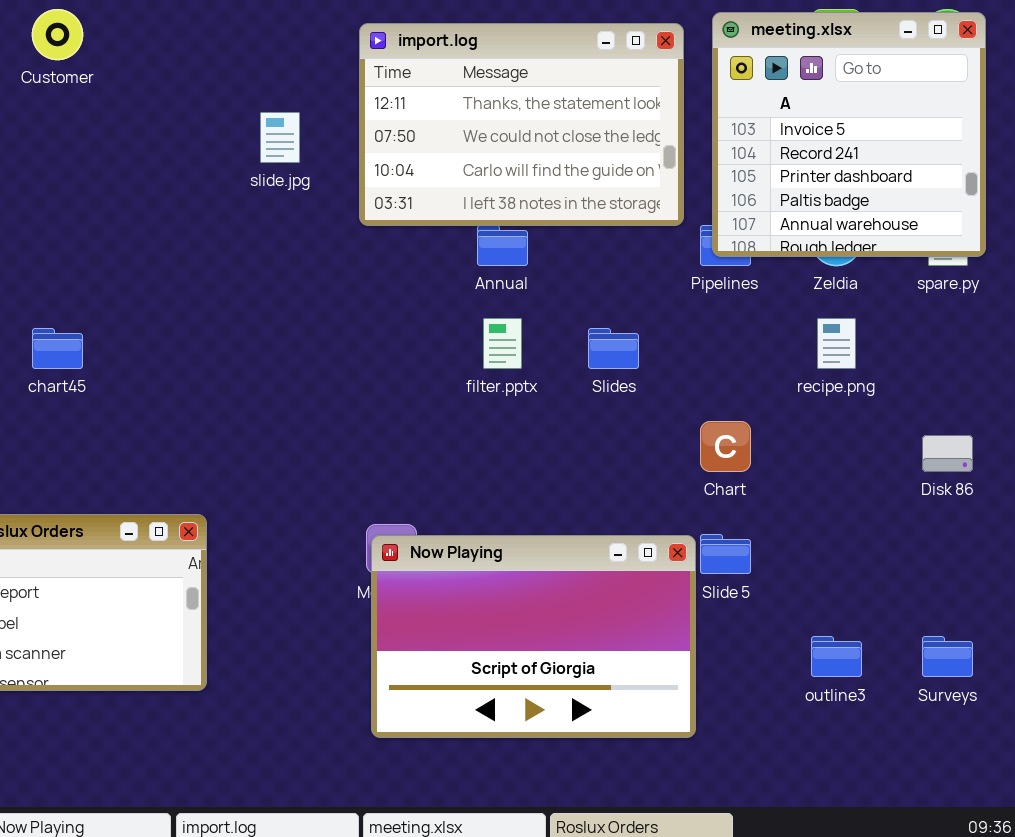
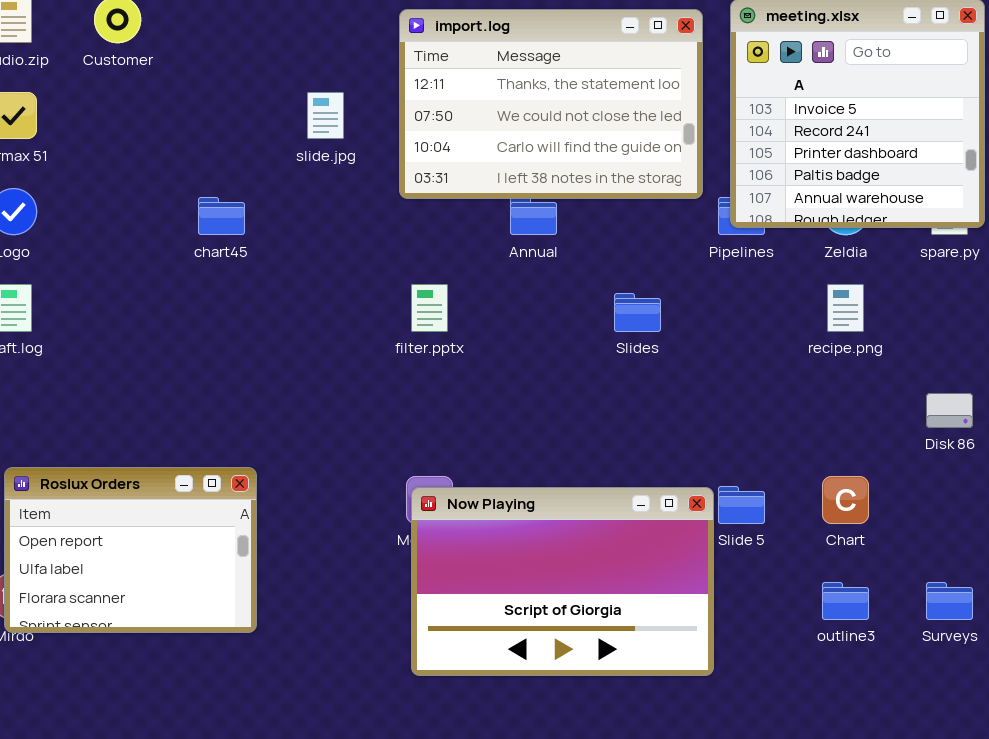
filter.pptx: [483,318,522,369] -> [411,284,448,332], moved
chart45: [32,328,83,369] -> [198,197,245,235], moved
Chart: [700,421,751,472] -> [822,476,869,524], moved

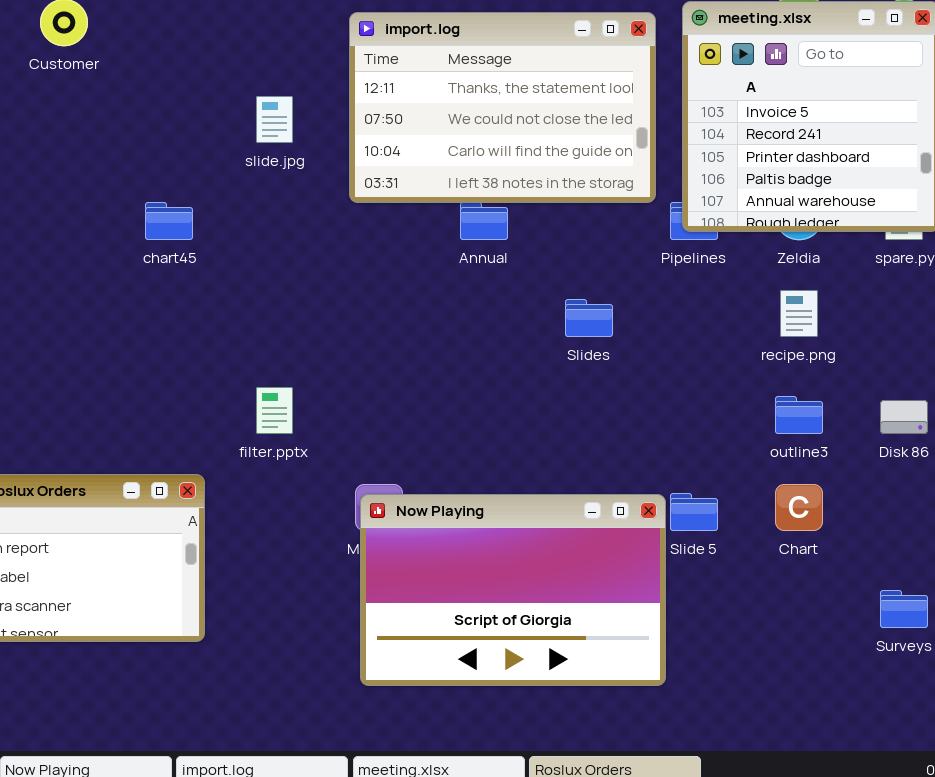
filter.pptx: [411,284,448,332] -> [256,387,293,434], moved
outline3: [822,582,869,620] -> [775,396,823,434], moved

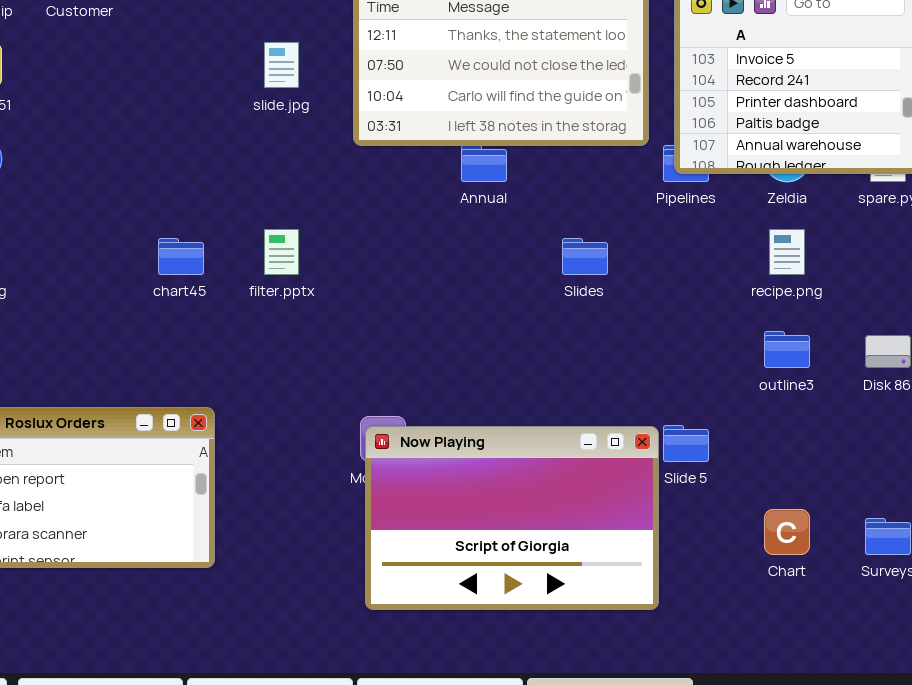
chart45: [145,202,193,240] -> [158,238,204,275], moved
filter.pptx: [256,387,293,434] -> [264,229,299,275], moved
Chart: [775,484,823,531] -> [764,509,810,555], moved

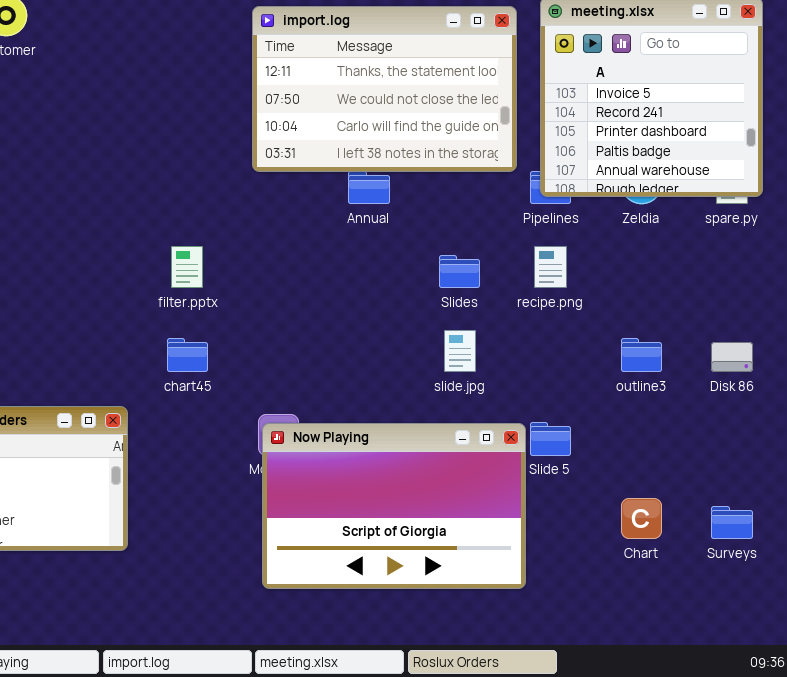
slide.jpg: [264,42,299,88] -> [444,330,476,372], moved
recipe.png: [769,229,805,275] -> [534,246,567,288], moved
chart45: [158,238,204,275] -> [167,338,208,372], moved

